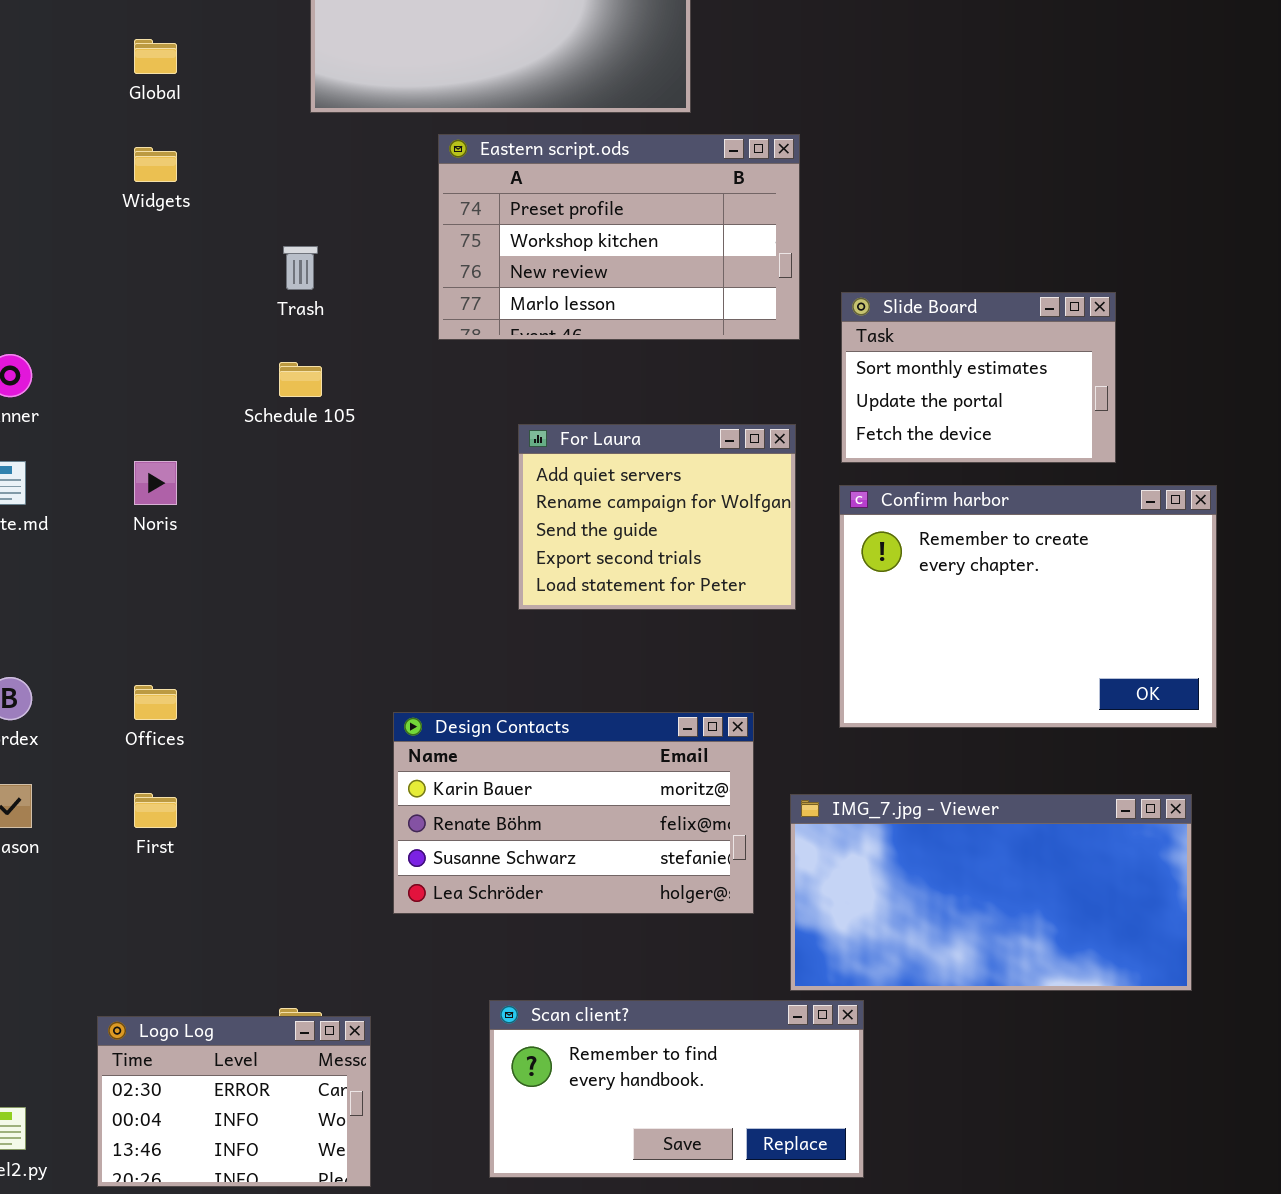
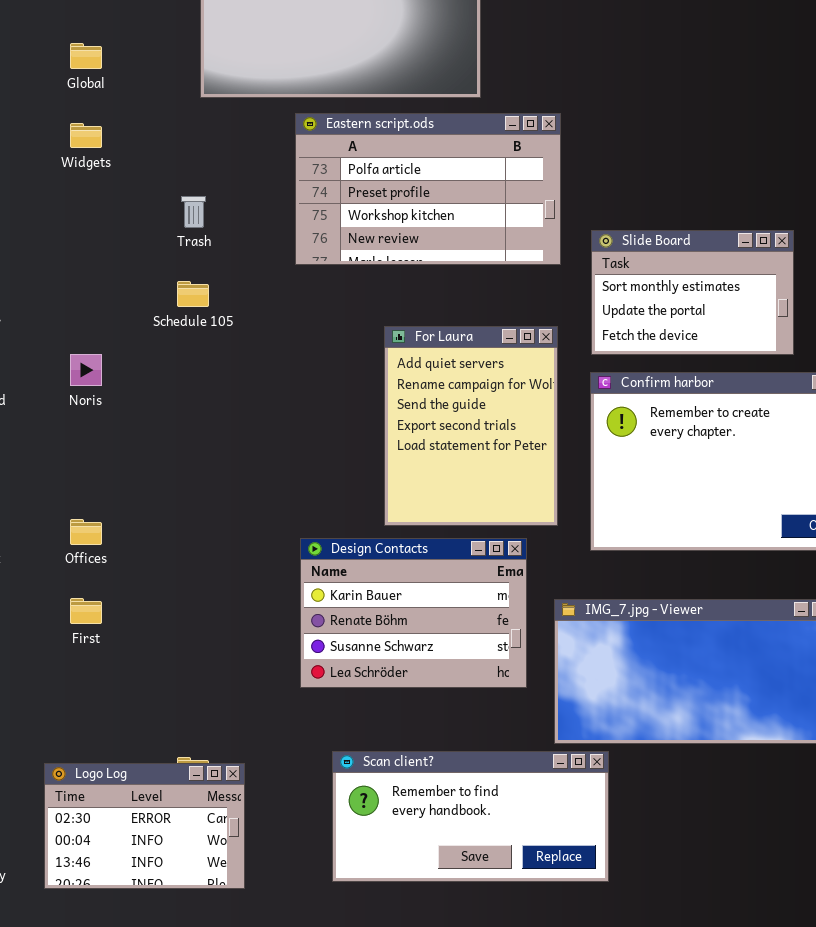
Eastern script.ods: [438,134,800,340] -> [295,113,561,265], scrolled up 1 row
For Laura: [518,424,796,610] -> [384,326,558,526], resized
Design Contacts: [393,712,754,914] -> [300,538,527,688], resized

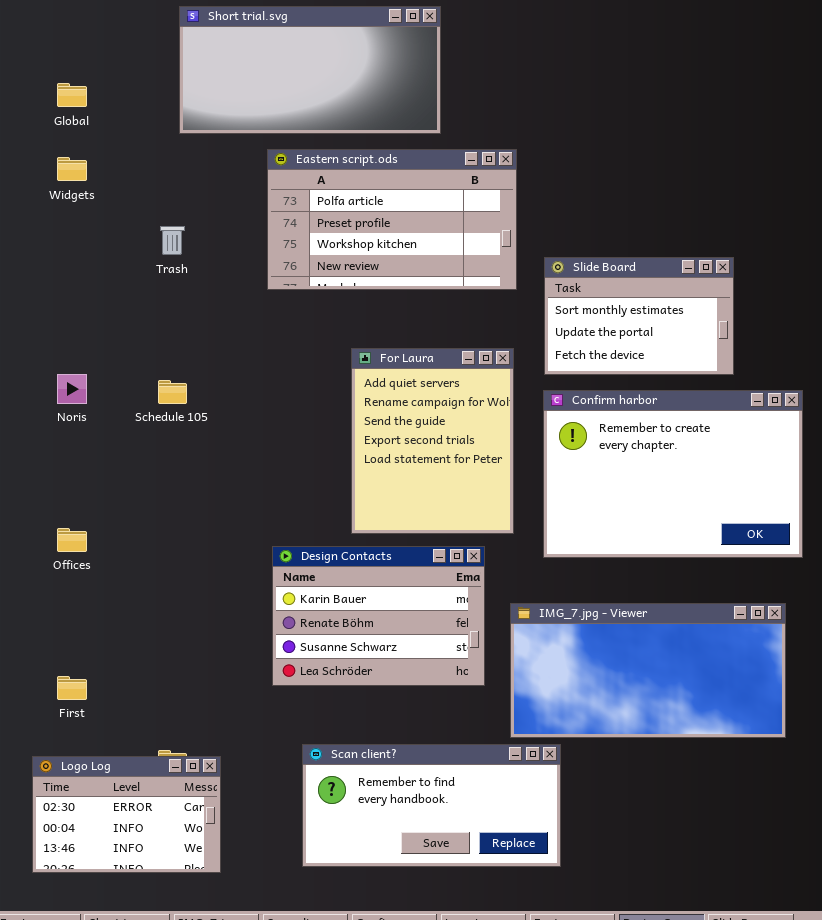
Schedule 105: [177,281,209,307] -> [158,380,187,404], moved
First: [70,598,102,624] -> [57,676,87,700], moved

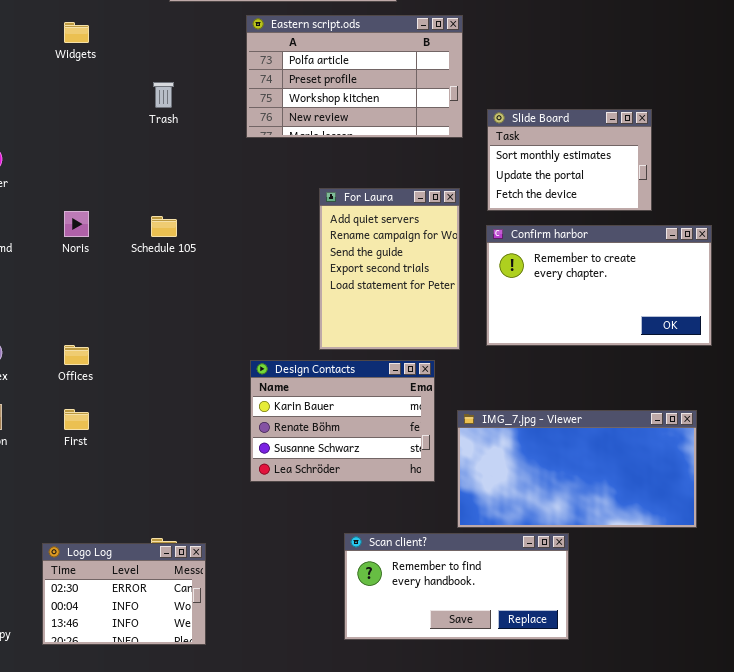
Confirm harbor: [543,390,803,558] -> [486,225,712,346], resized
First: [57,676,87,700] -> [64,409,89,430], moved
Scan client?: [302,744,561,867] -> [344,533,569,640], moved

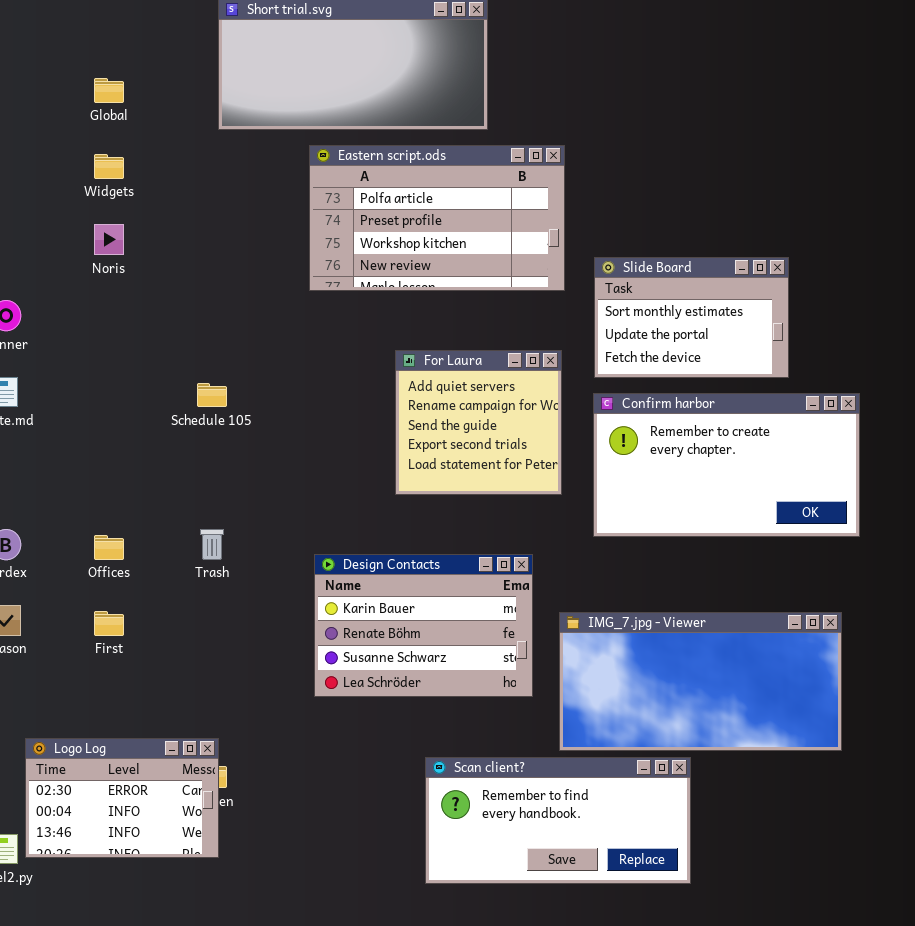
Trash: [153,82,174,108] -> [200,529,224,560], moved
For Laura: [319,188,460,350] -> [395,350,562,495], resized
Noris: [64,211,89,237] -> [94,224,124,255], moved
Logo Log: [42,543,206,645] -> [25,738,219,858], moved

